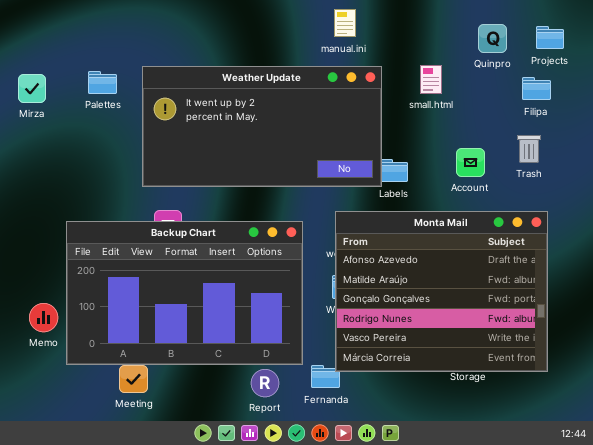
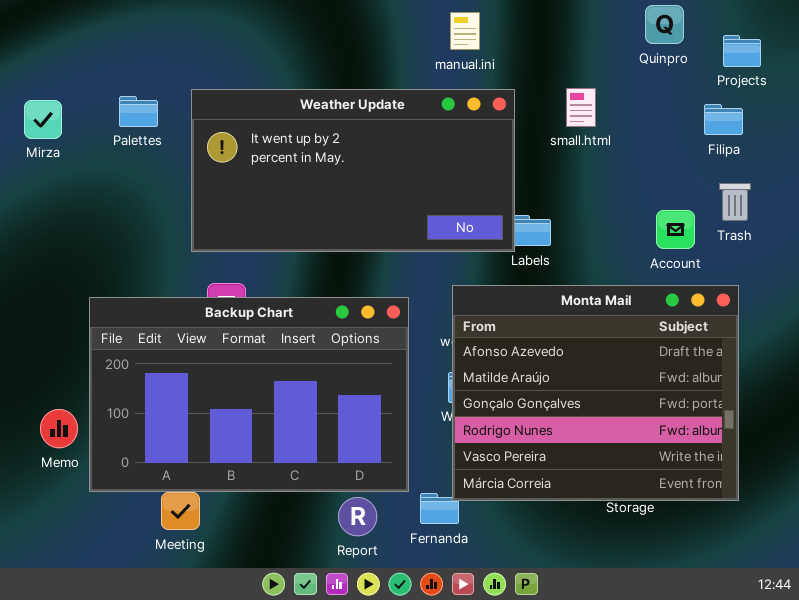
Quinpro: [478,24,507,53] -> [645,5,684,44], moved
Trash: [517,135,541,163] -> [719,183,751,221], moved
Account: [456,148,485,177] -> [656,210,695,249], moved

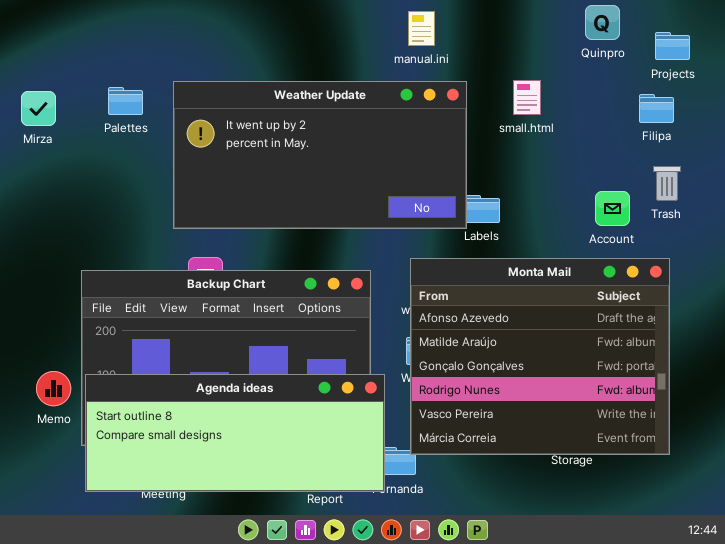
Agenda ideas: none -> [85,374,385,492], opened

